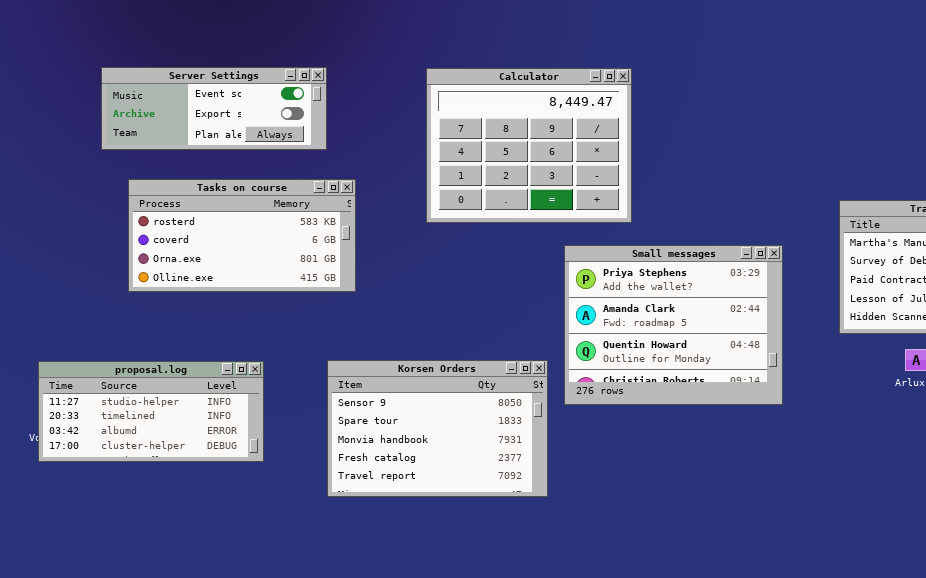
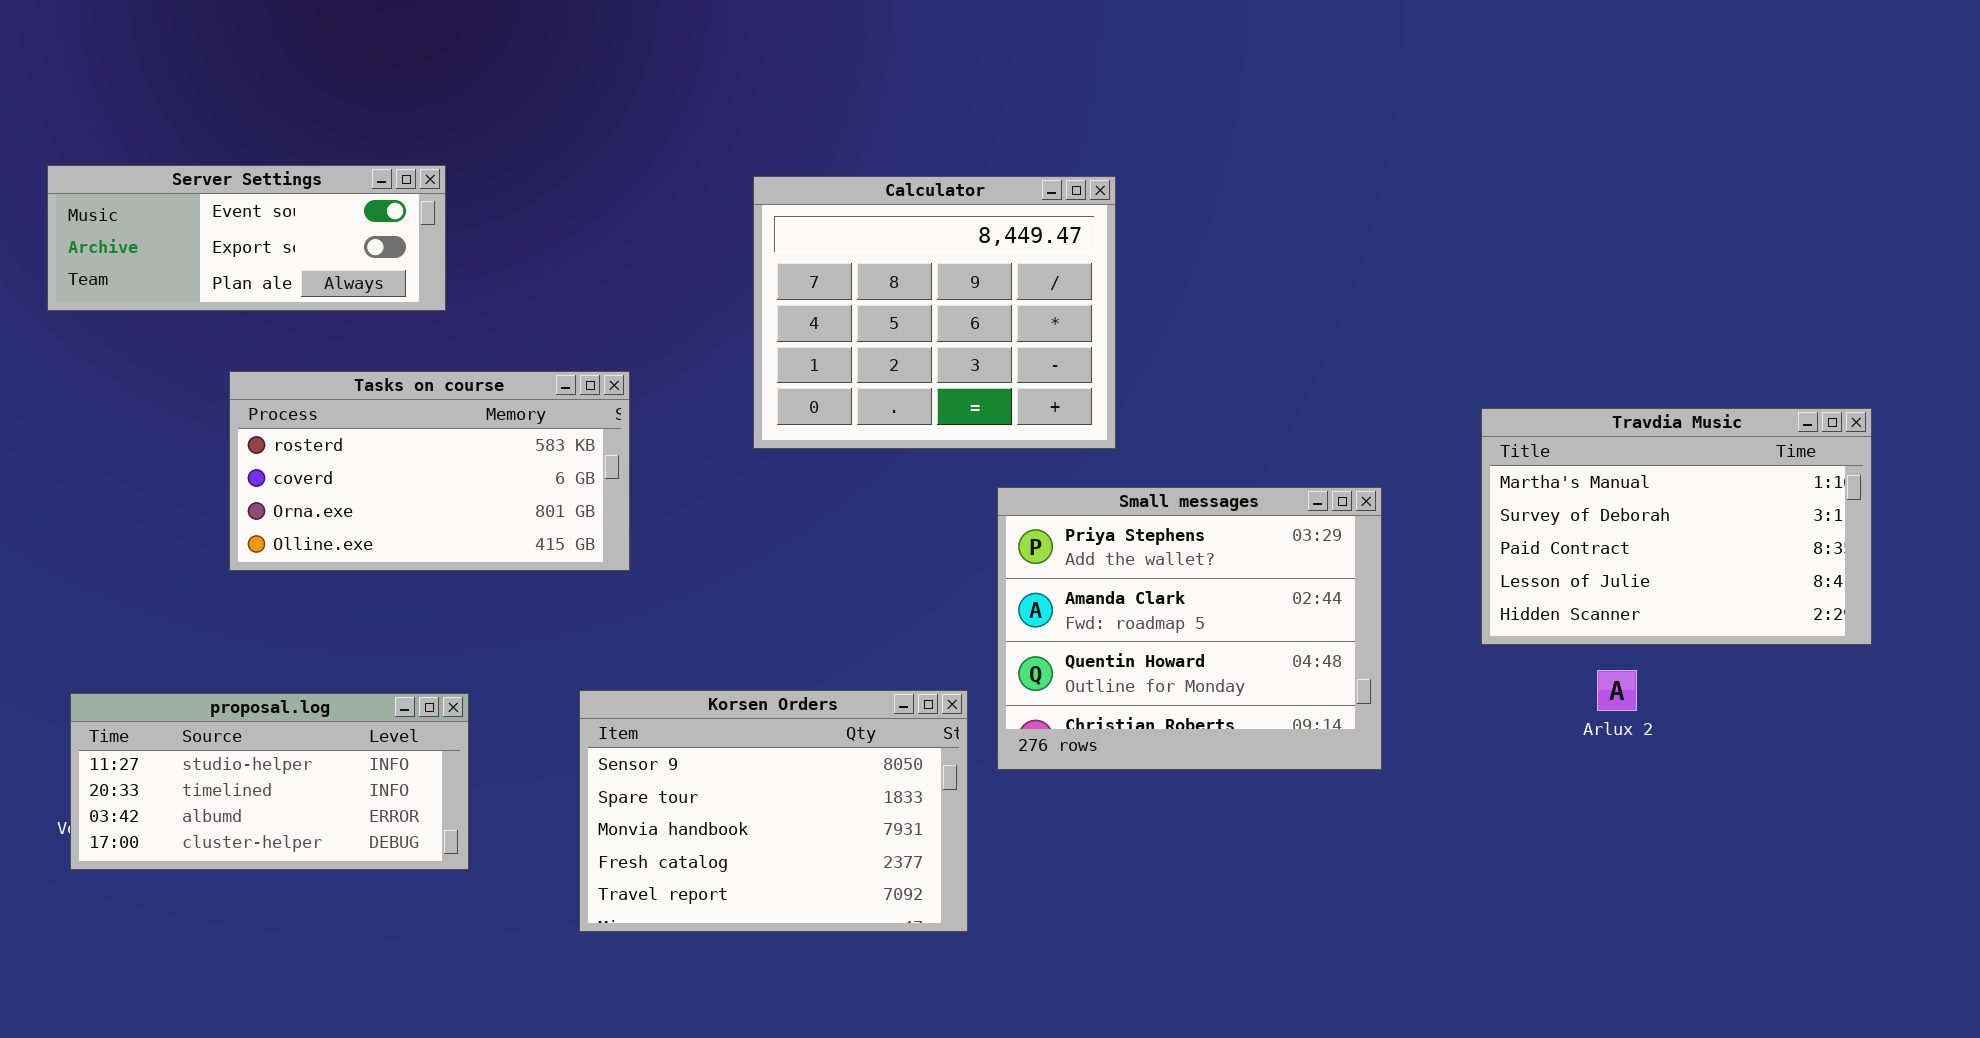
Server Settings: [101,67,327,150] -> [47,165,446,311], moved

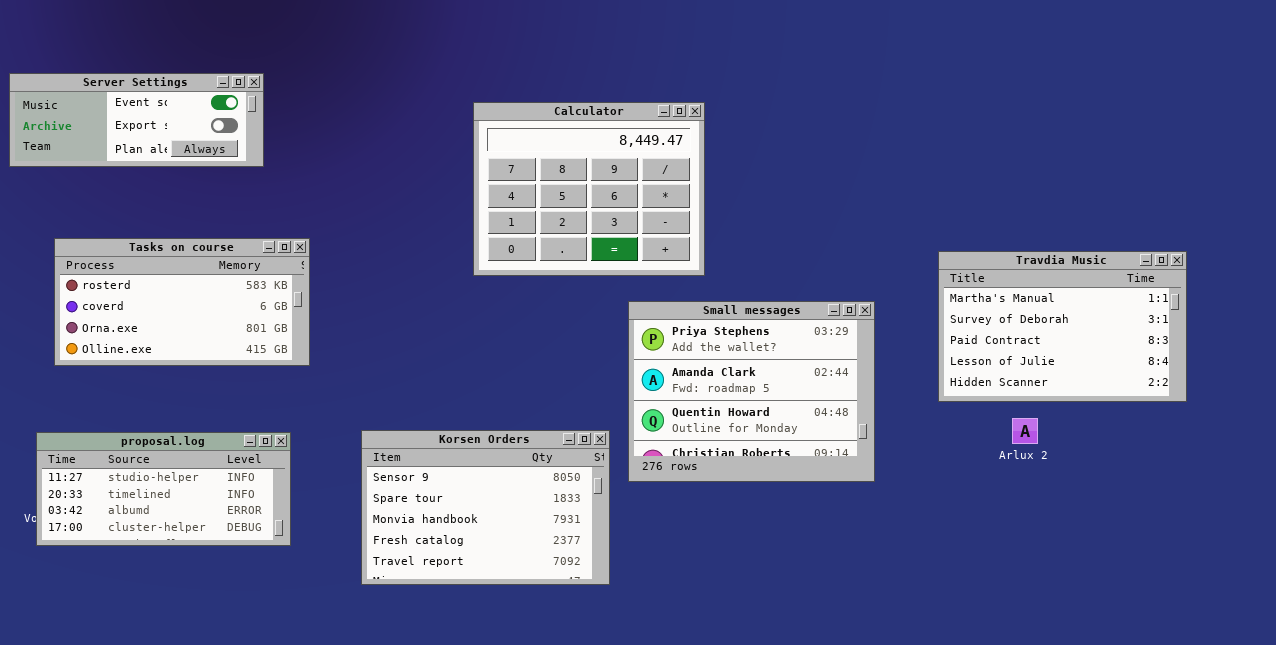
Server Settings: [47,165,446,311] -> [9,73,264,167], moved
Tasks on course: [229,371,630,571] -> [54,238,310,366], moved

